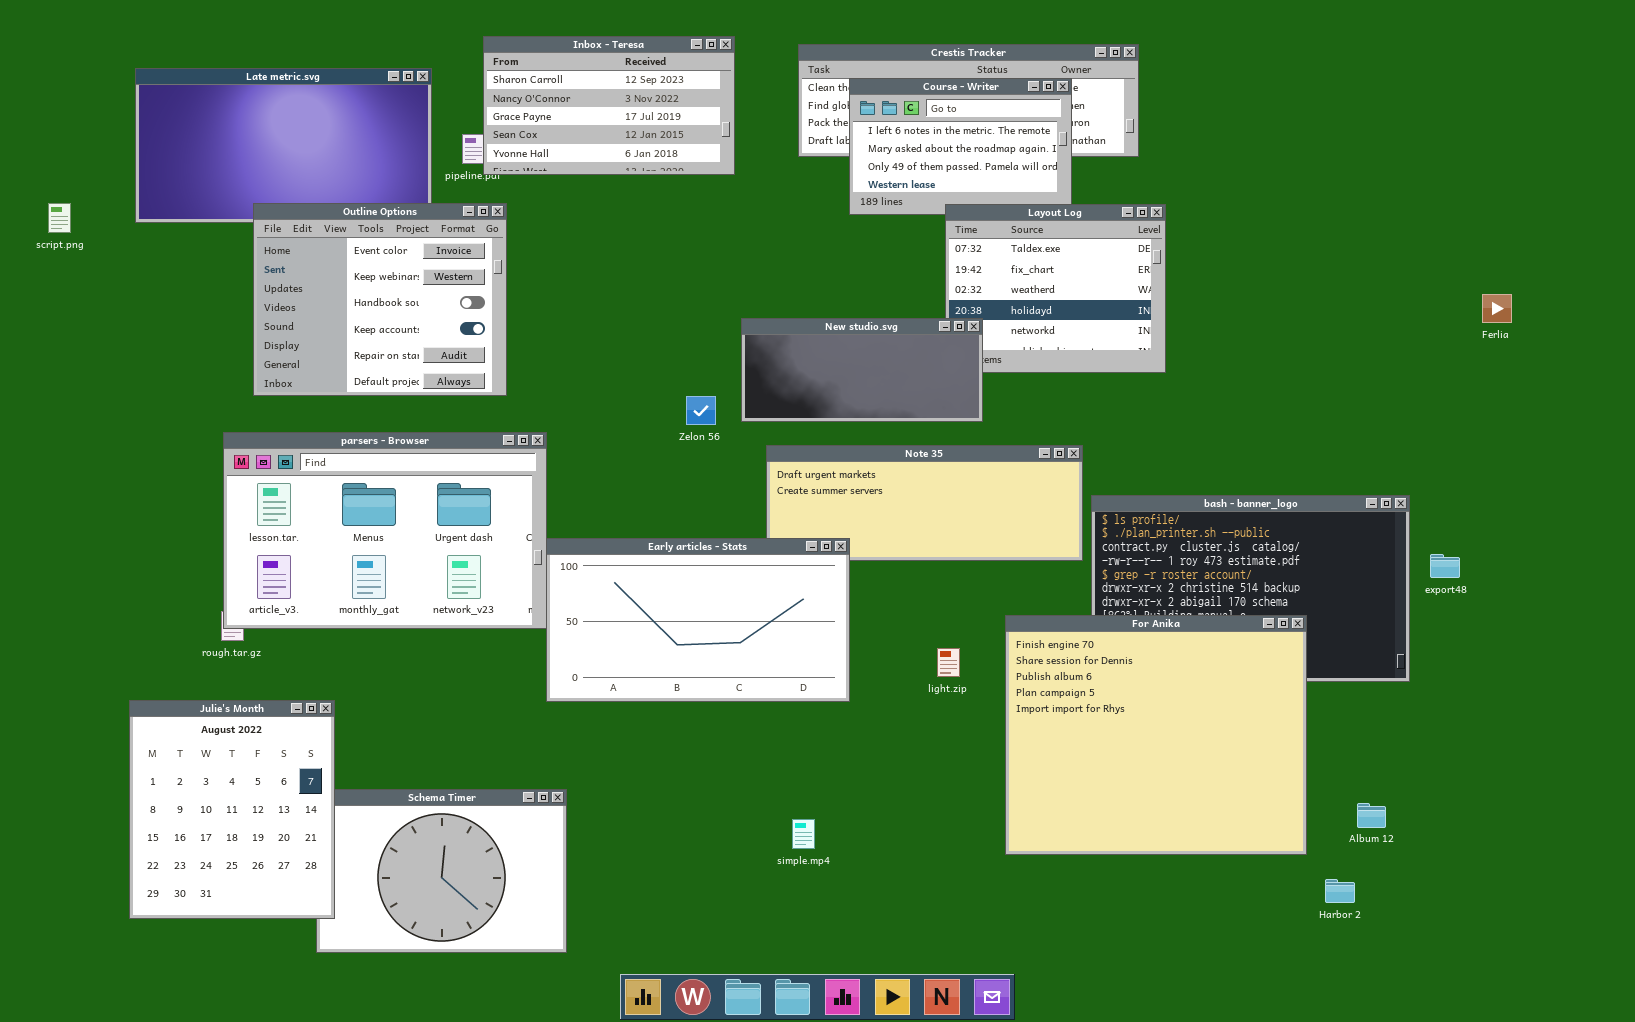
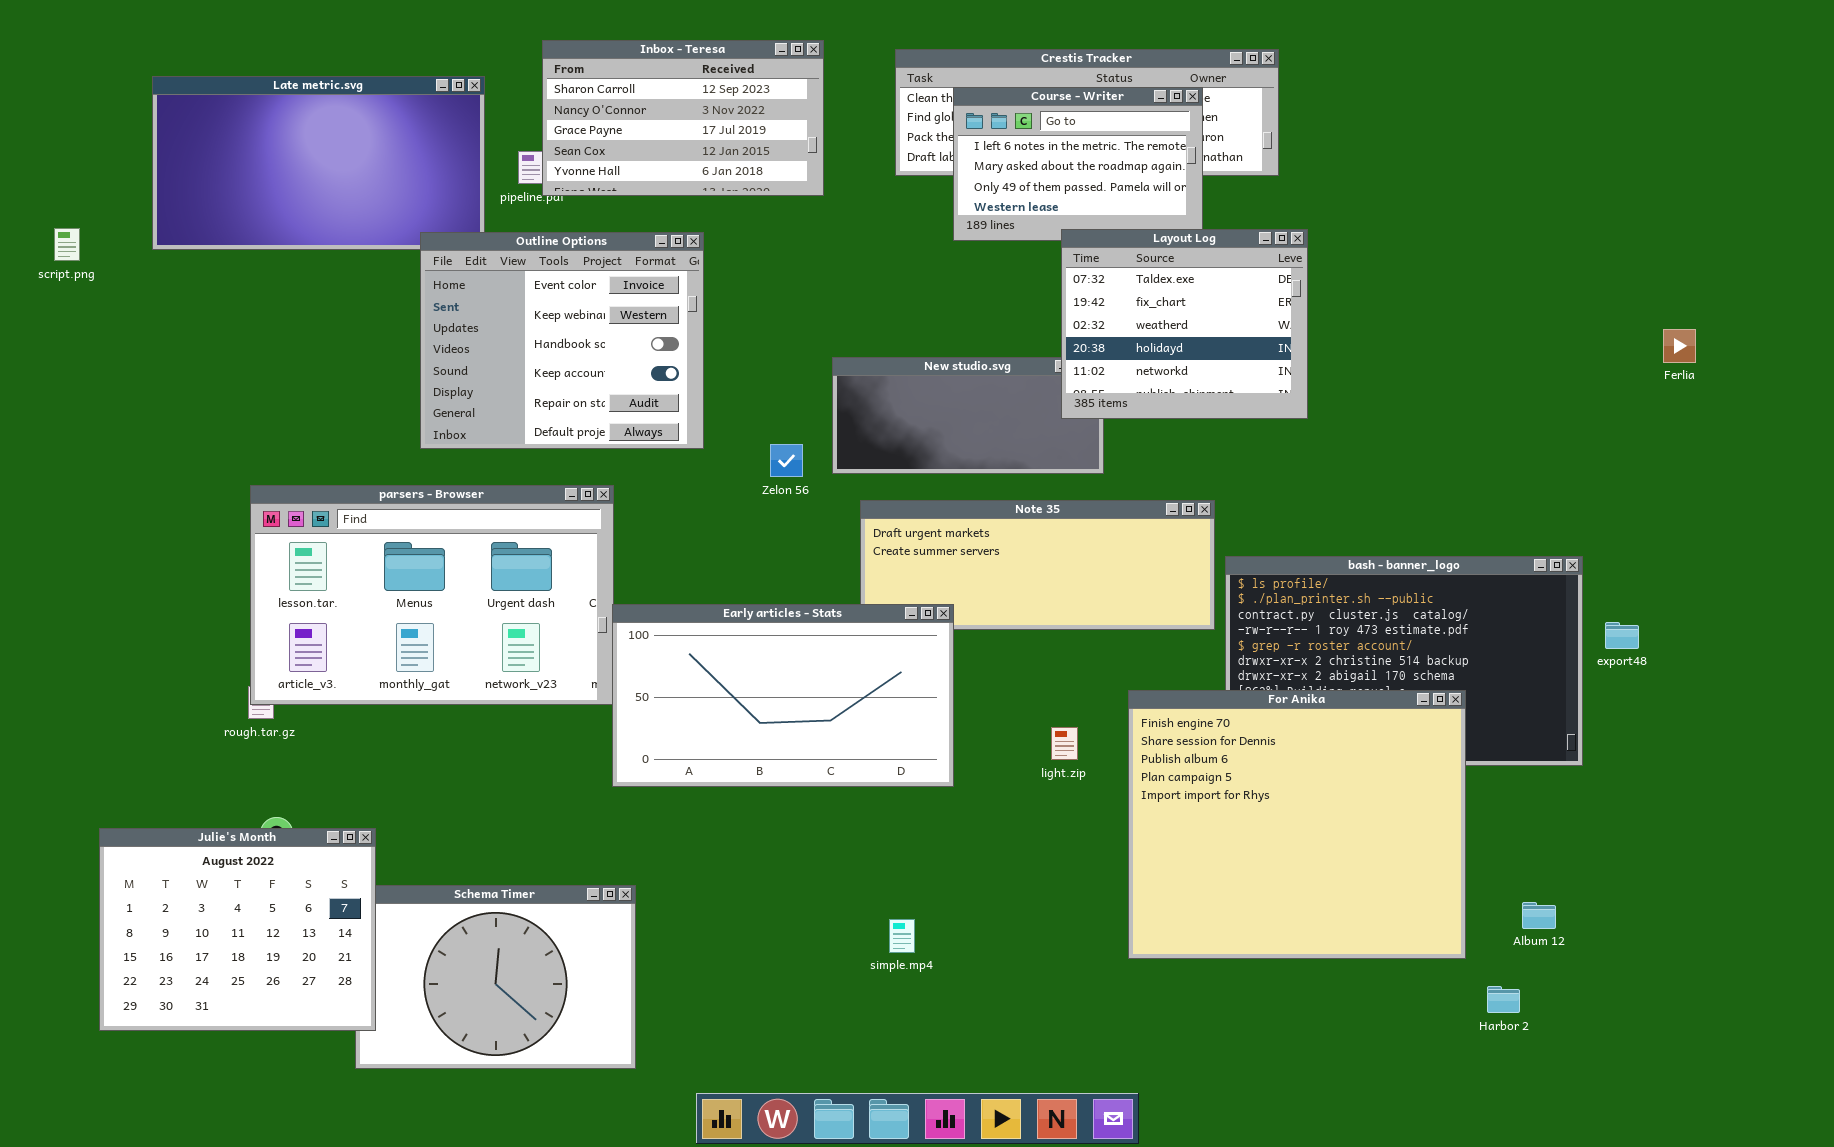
Outline Options: [253,203,507,396] -> [420,232,704,449], moved
Layout Log: [945,204,1166,373] -> [1061,229,1308,419], raised
Julie's Month: [129,700,335,919] -> [99,828,376,1031], resized

